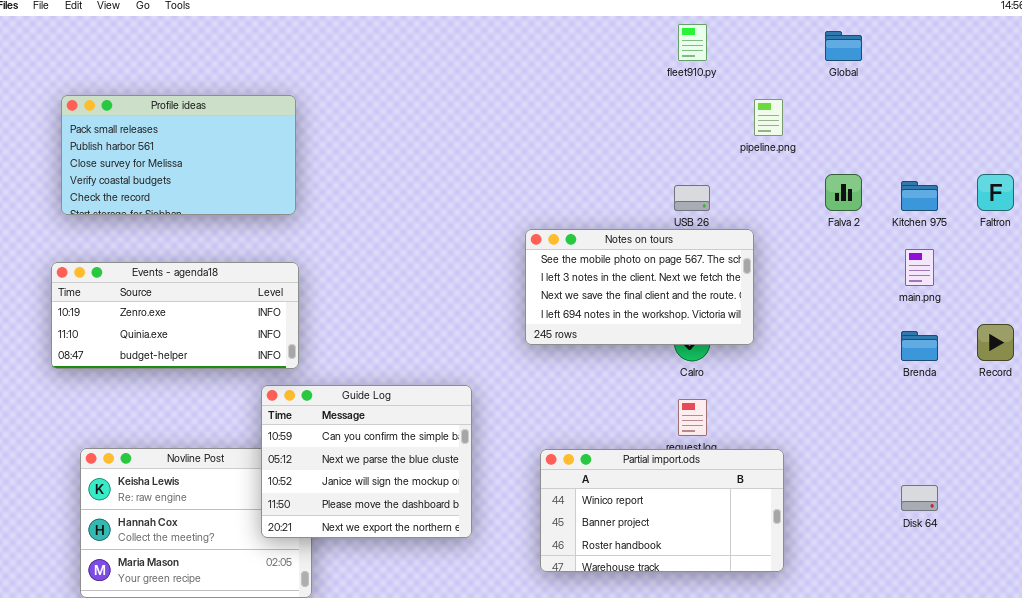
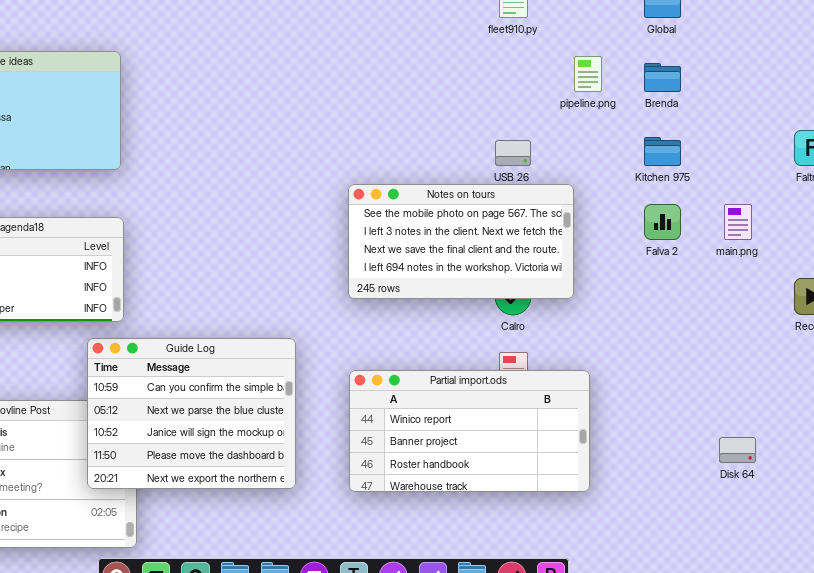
Falva 2: [825,174,862,211] -> [644,204,681,240], moved
Kitchen 975: [901,181,938,211] -> [644,137,681,166], moved
Brenda: [901,331,938,361] -> [644,63,681,92], moved
Partial import.ods: [540,449,784,572] -> [349,370,590,492], moved

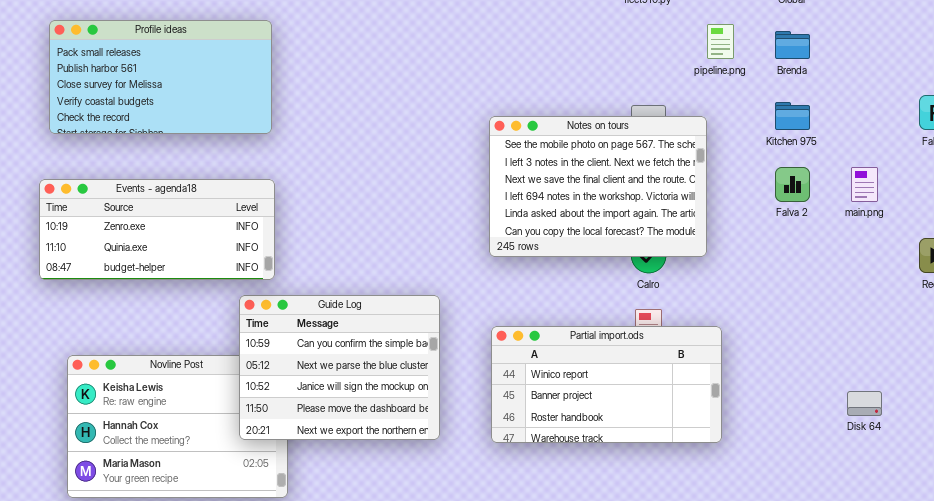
Notes on tours: [348,184,574,299] -> [489,116,707,257], resized

